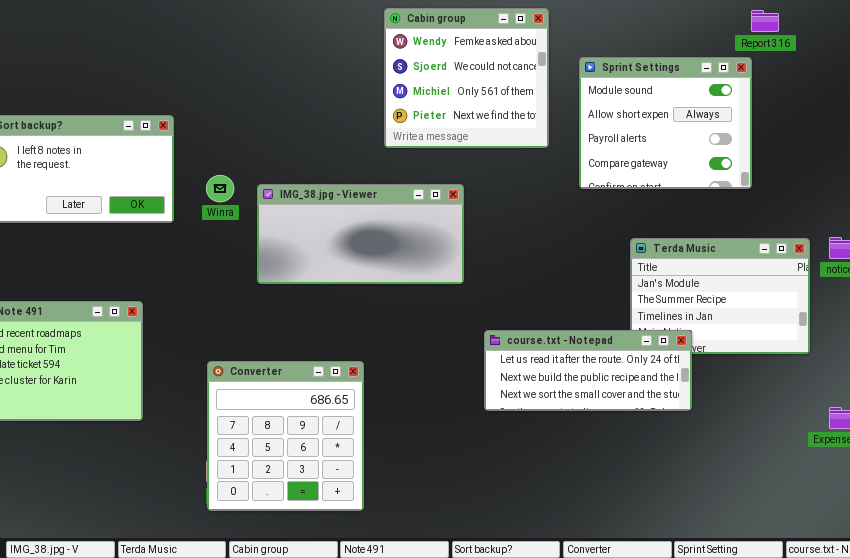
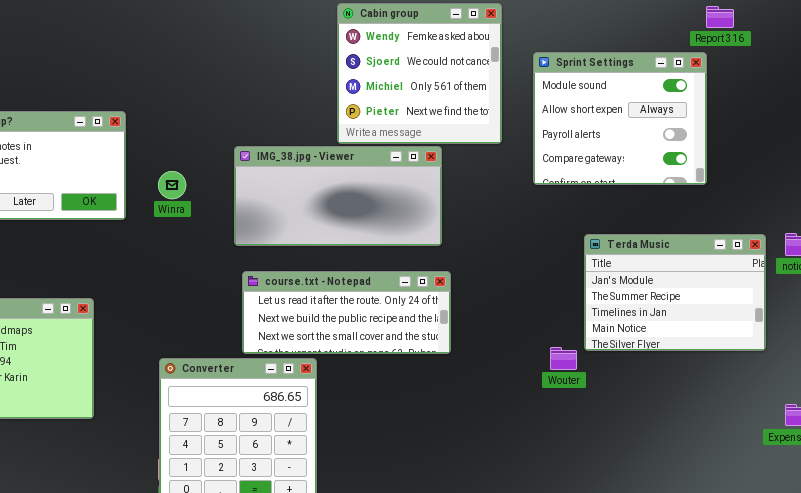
IMG_38.jpg - Viewer: [257,184,464,284] -> [234,146,442,246], moved
course.txt - Notepad: [484,330,692,411] -> [242,271,451,354], moved

